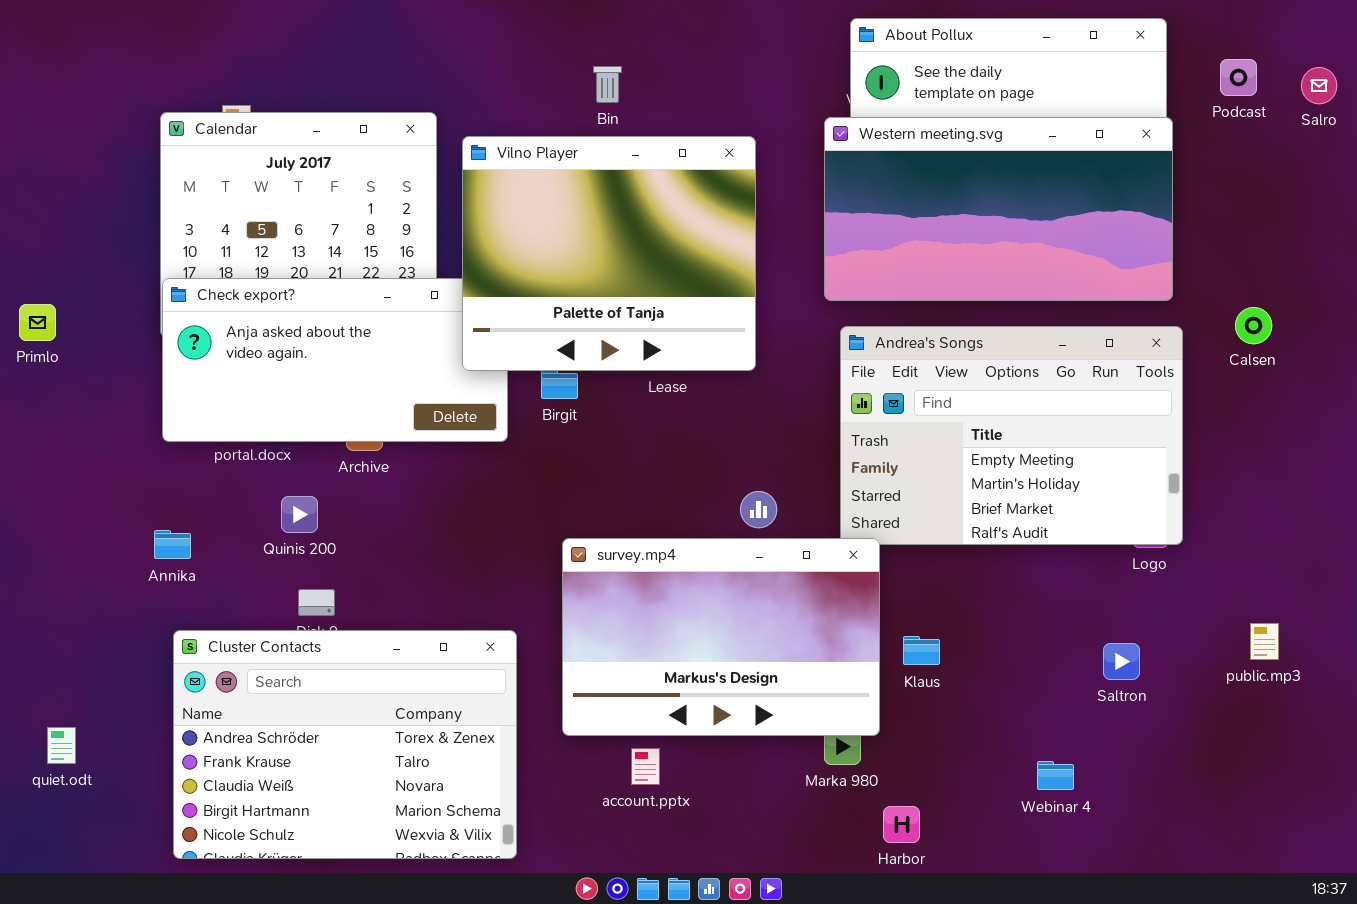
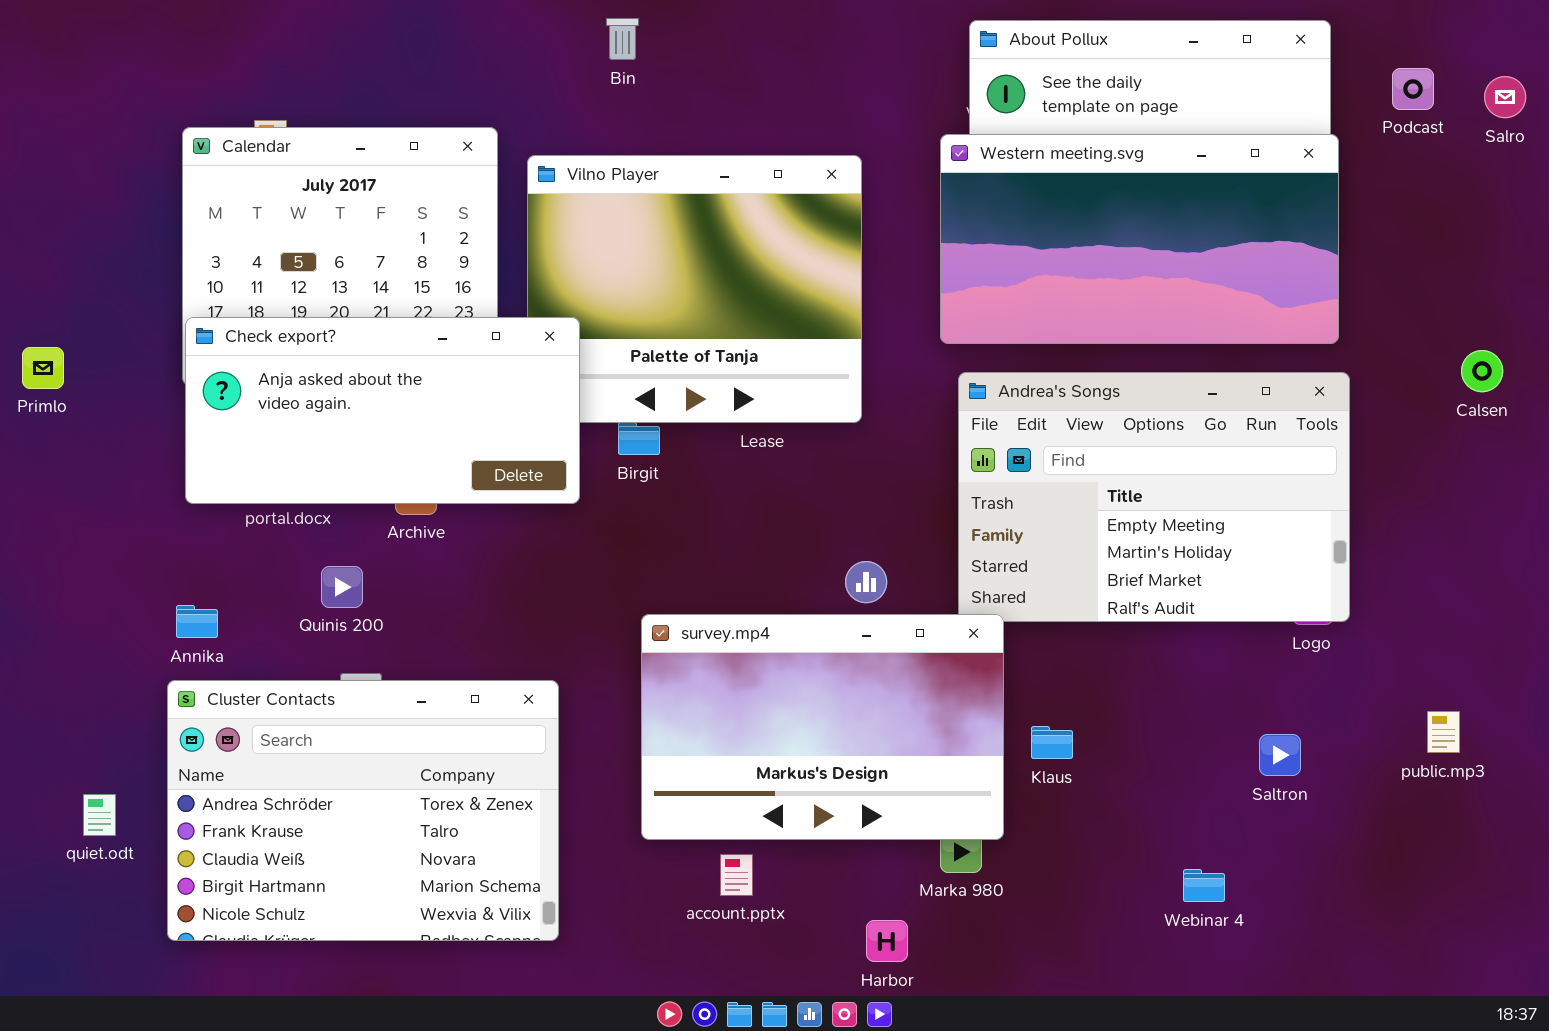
Bin: [593,66,622,103] -> [606,18,639,60], moved
Check export?: [162,278,508,442] -> [185,317,580,504], raised
Calsen: [1235,307,1272,344] -> [1461,350,1503,392], moved
Cluster Contacts: [173,630,517,859] -> [167,680,559,941], moved
quiet.odt: [47,727,76,764] -> [83,794,116,836], moved
Harbor: [883,806,920,843] -> [866,920,908,962], moved

